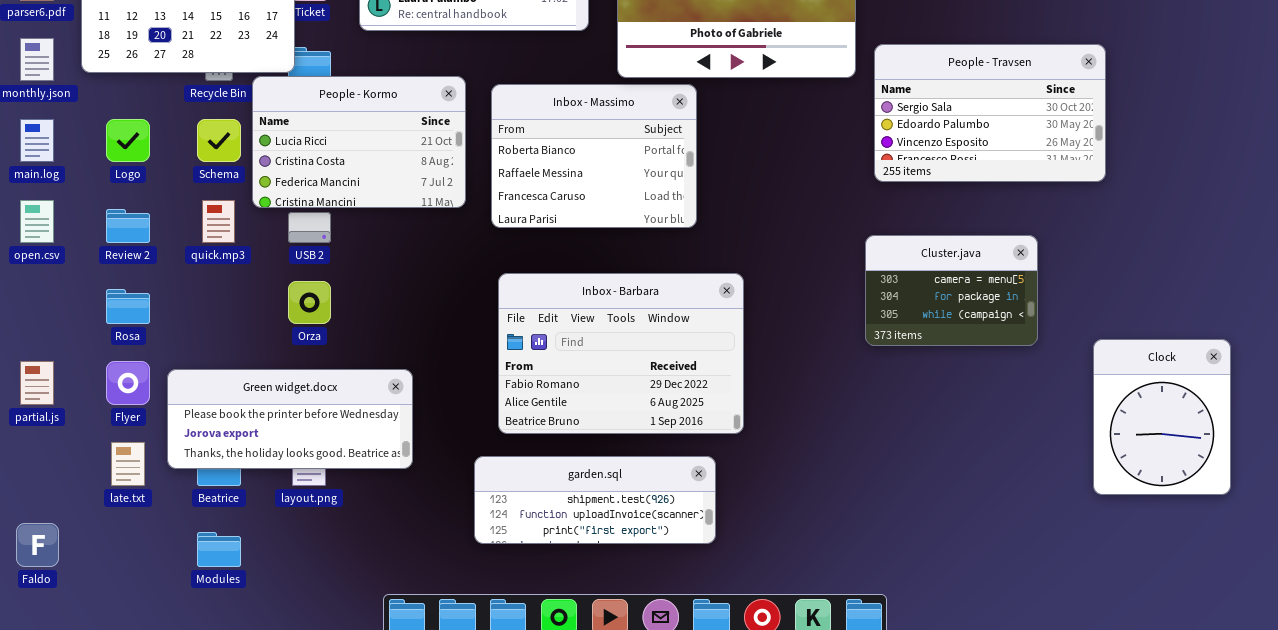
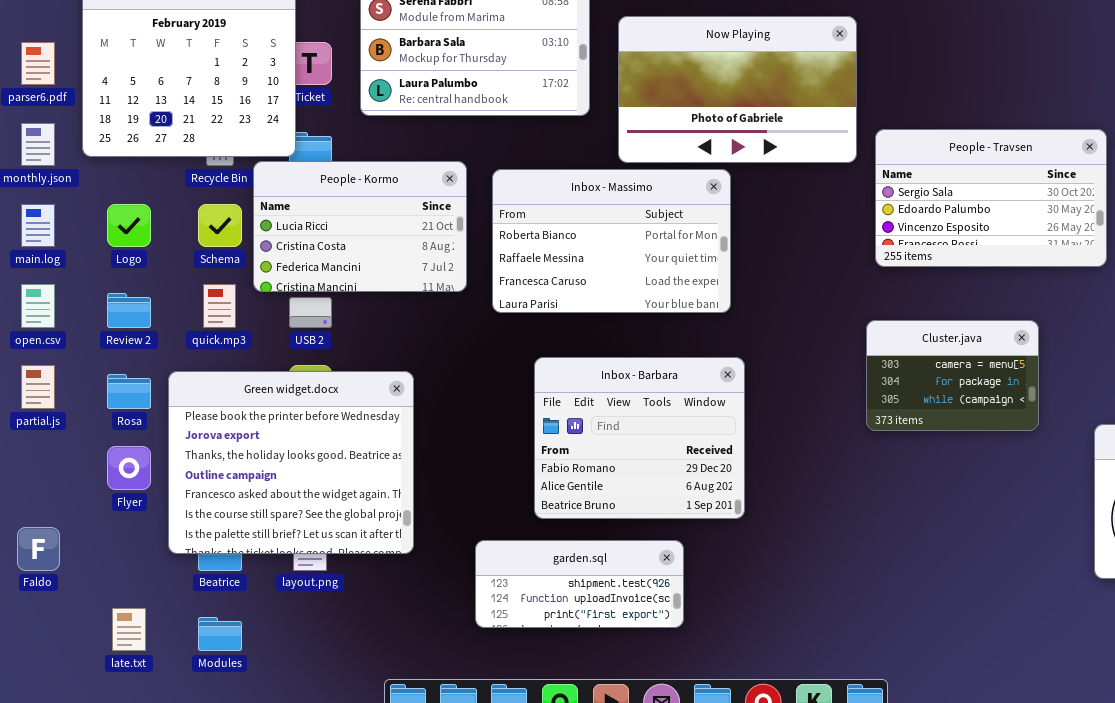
Inbox - Massimo: [491,84,697,228] -> [492,169,731,313], resized
Inbox - Barbara: [498,273,744,434] -> [534,357,745,519], resized
partial.js: [20,361,54,405] -> [21,365,55,409], moved
Green widget.docx: [167,369,413,469] -> [168,371,414,554], resized
late.txt: [111,442,145,486] -> [112,608,146,651], moved
garden.sql: [474,456,716,544] -> [475,540,684,628], resized
Faldo: [16,523,59,567] -> [17,527,60,571], moved

